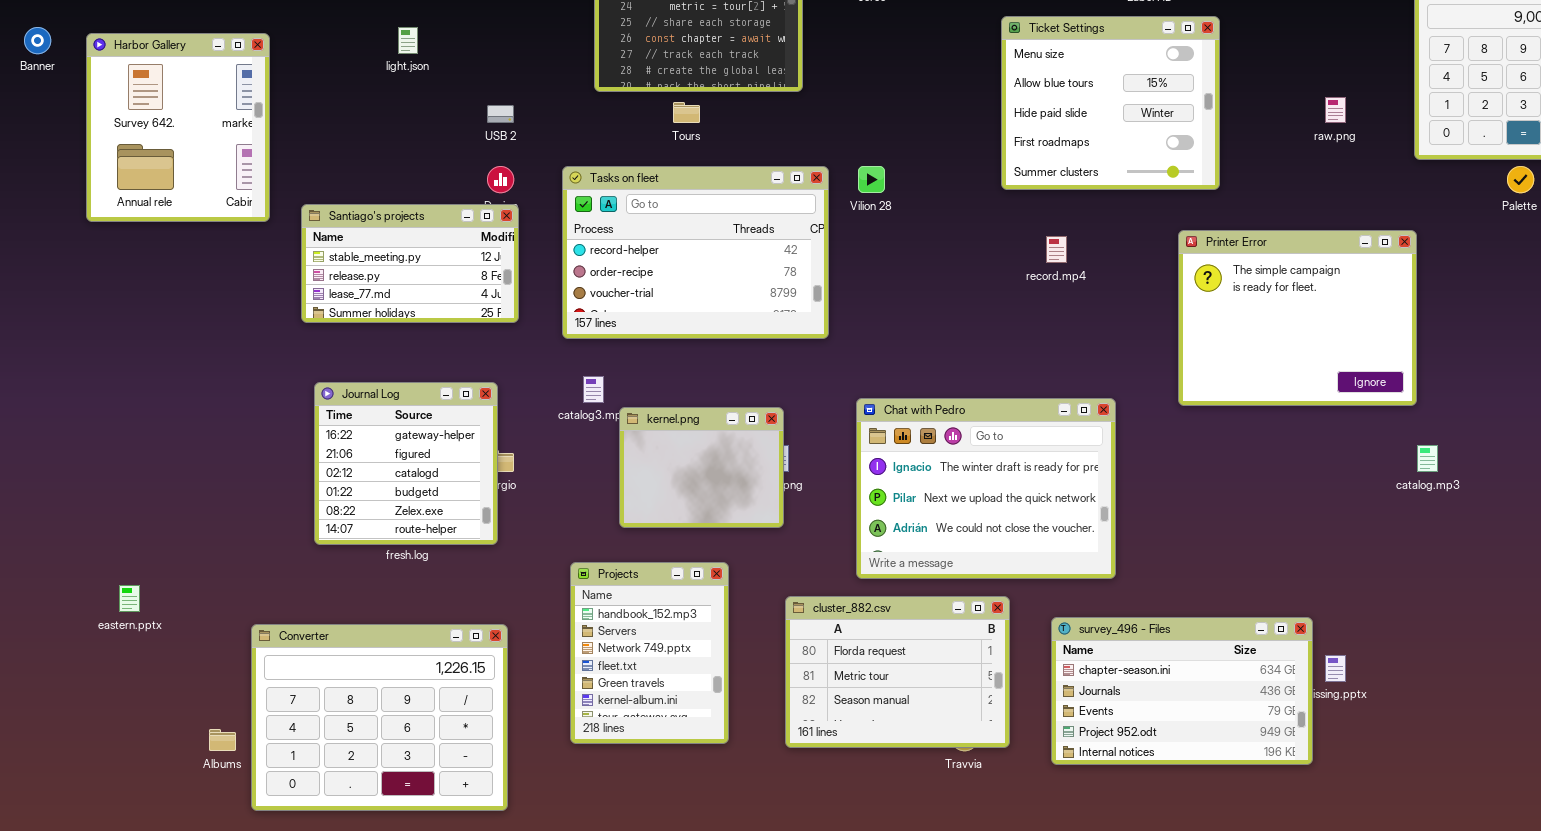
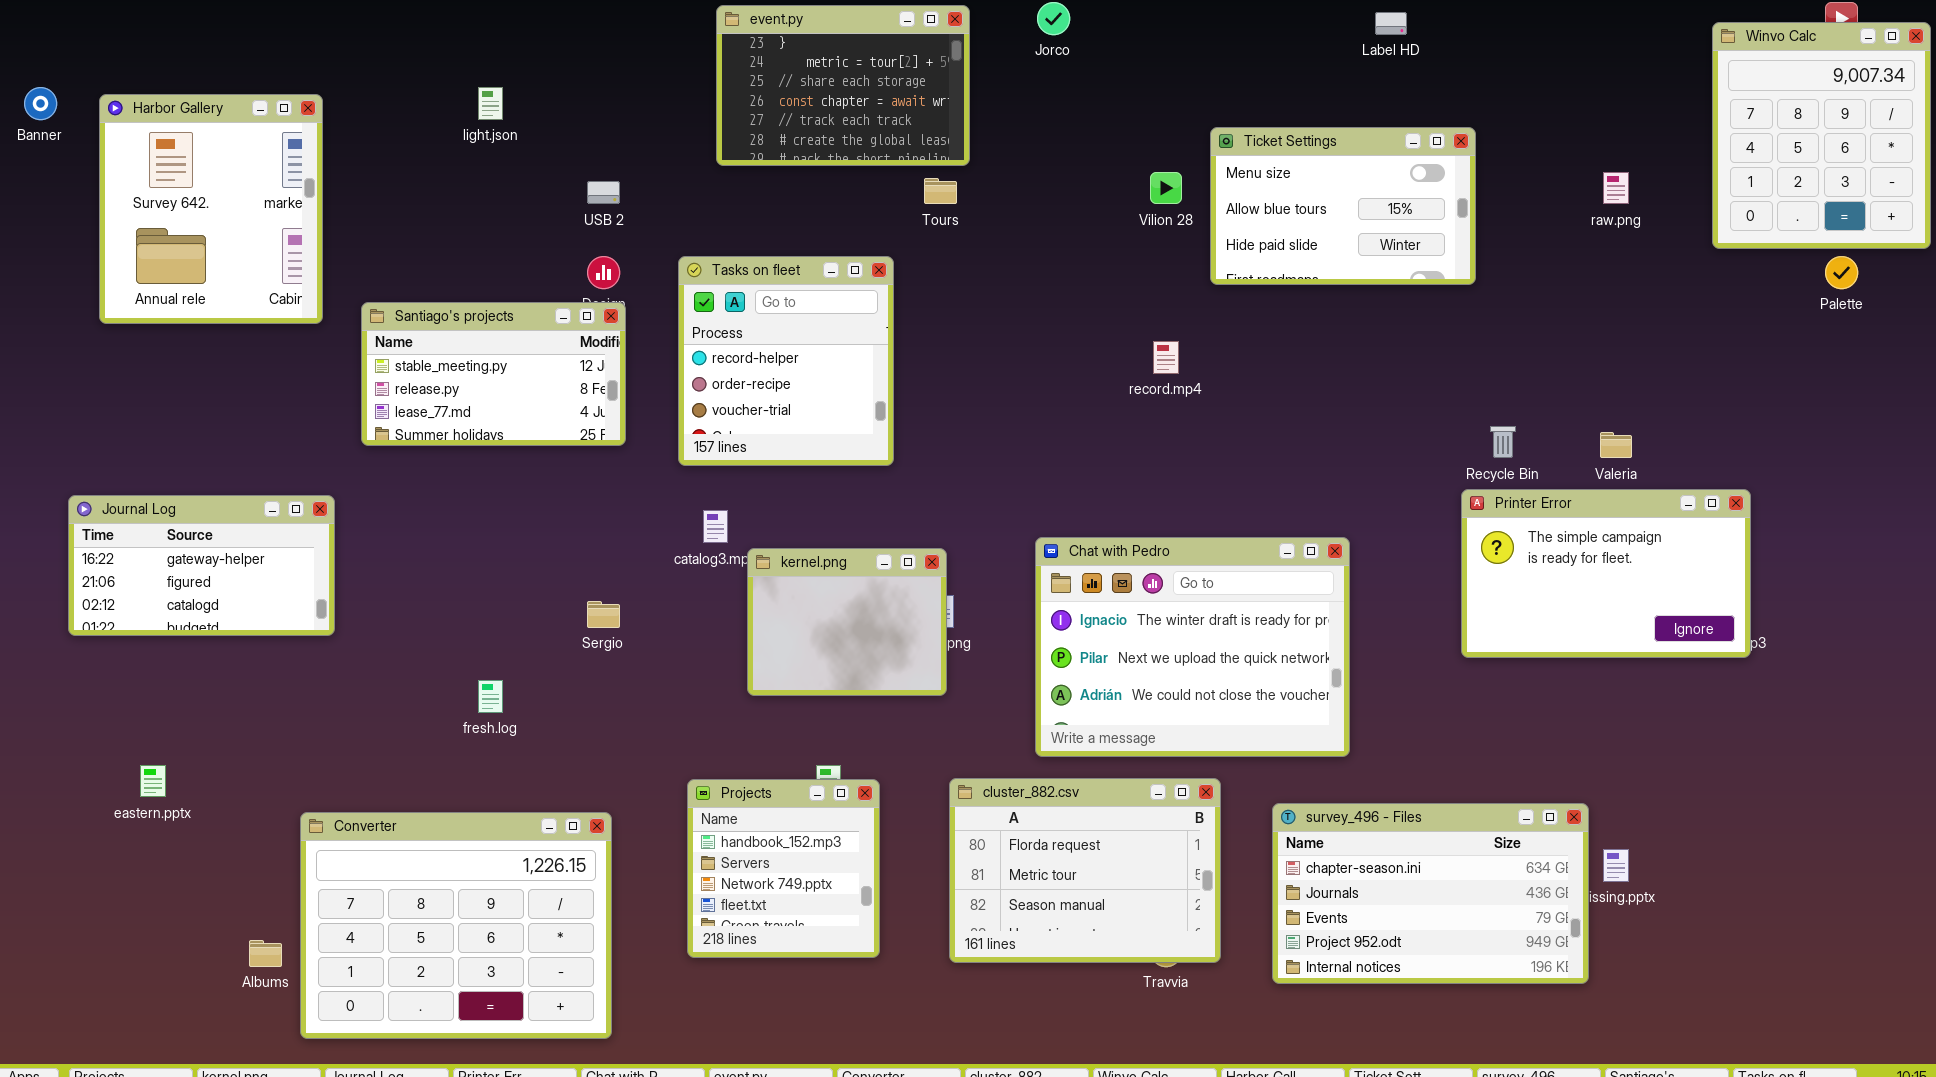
Ticket Settings: [1001,16,1220,190] -> [1210,127,1476,285], resized
Tours: [673,102,700,123] -> [924,178,957,204], moved
Tasks on fleet: [562,166,829,339] -> [678,256,894,466], resized
Vilion 28: [858,166,885,193] -> [1150,172,1182,204], moved
Printer Error: [1178,230,1417,406] -> [1461,489,1751,658], moved, resized
record.mp4: [1046,236,1067,263] -> [1153,341,1179,374], moved
Journal Log: [314,382,498,545] -> [68,495,335,636], moved, resized
Projects: [570,562,729,744] -> [687,779,880,958], resized

